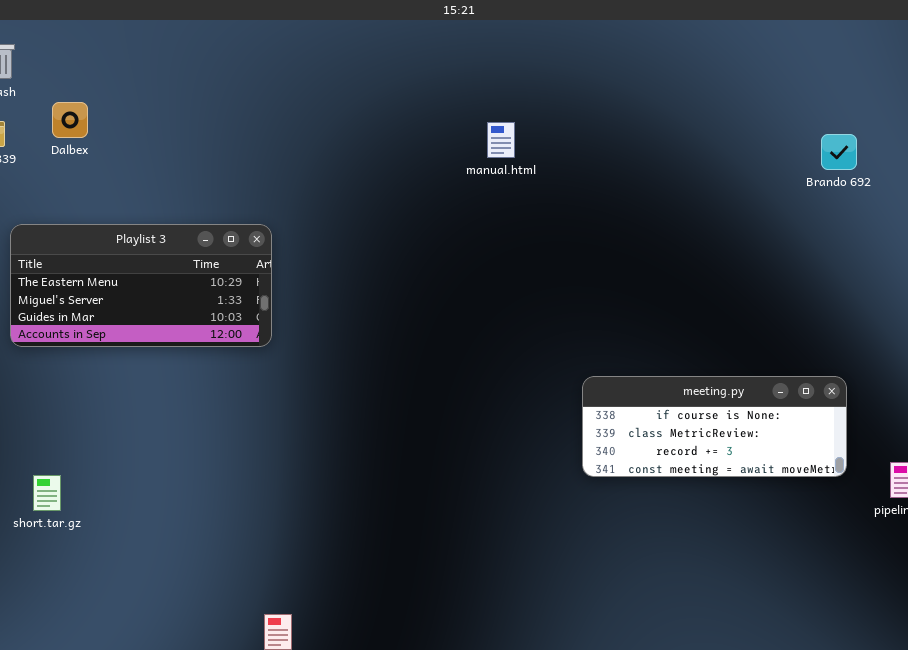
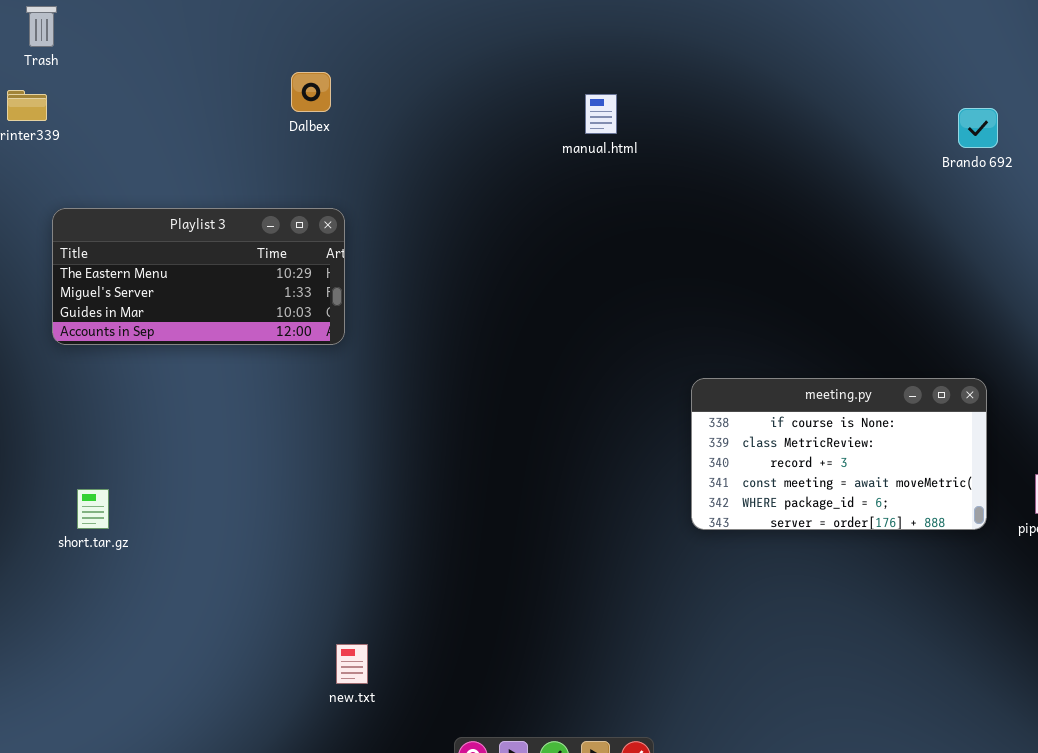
Dalbex: [52,102,88,138] -> [291,72,331,112], moved
meeting.py: [582,376,847,477] -> [691,378,987,530], resized

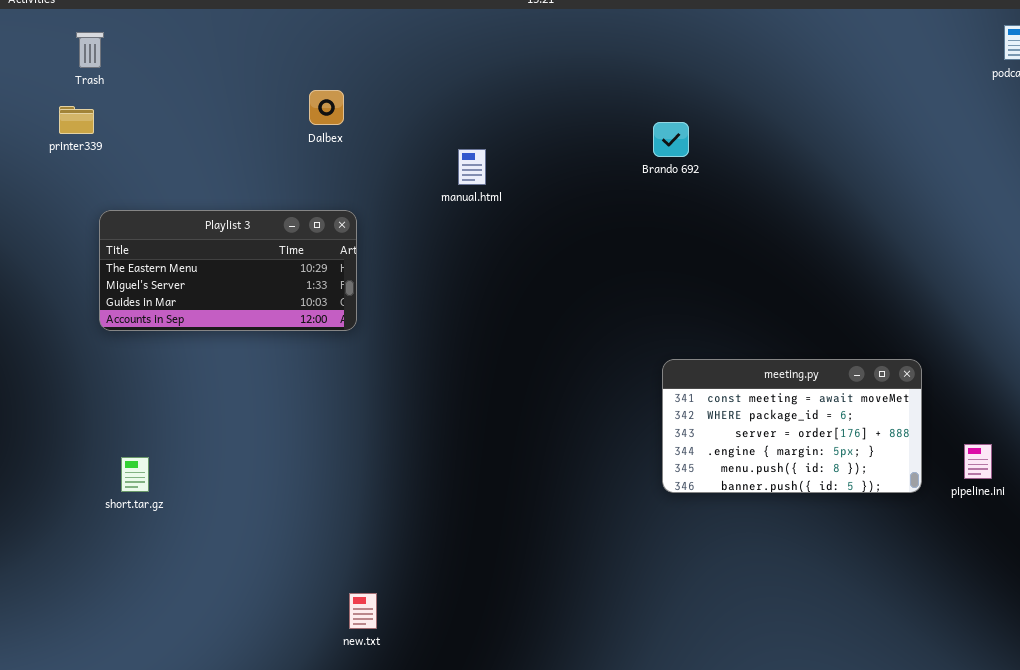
manual.html: [585,94,617,134] -> [458,149,486,185], moved
Brando 692: [958,108,998,148] -> [653,122,689,157], moved
meeting.py: [691,378,987,530] -> [662,359,922,493], scrolled down 3 rows

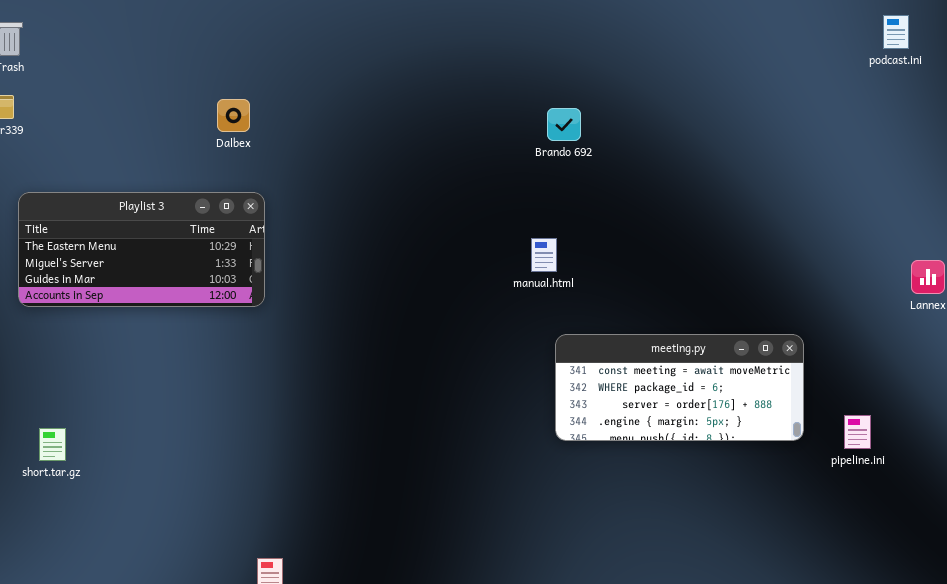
Dalbex: [309,90,344,125] -> [217,99,250,132], moved
manual.html: [458,149,486,185] -> [531,238,557,272], moved
meeting.py: [662,359,922,493] -> [555,334,804,441], resized

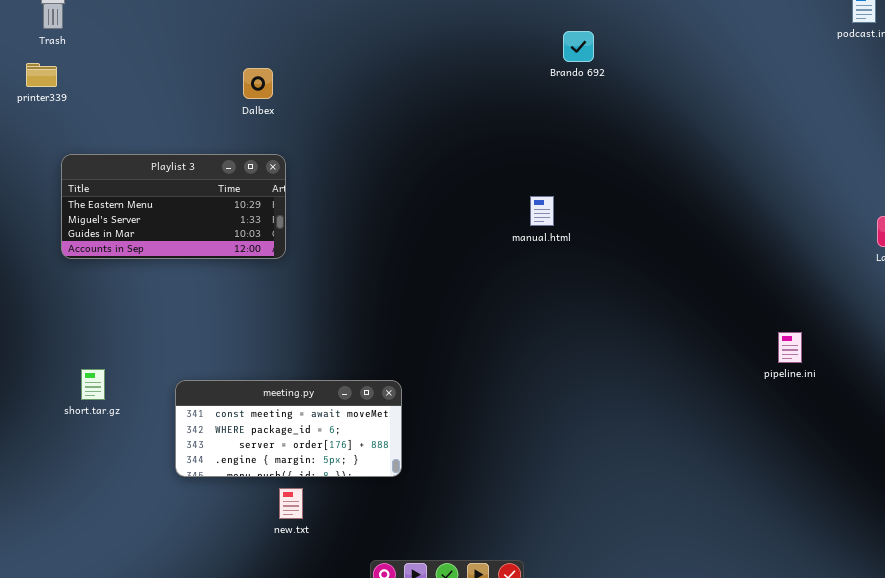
Brando 692: [547,108,581,141] -> [563,31,594,62], moved
meeting.py: [555,334,804,441] -> [175,380,402,477], moved
pipeline.ini: [844,415,871,449] -> [778,332,802,363], moved

